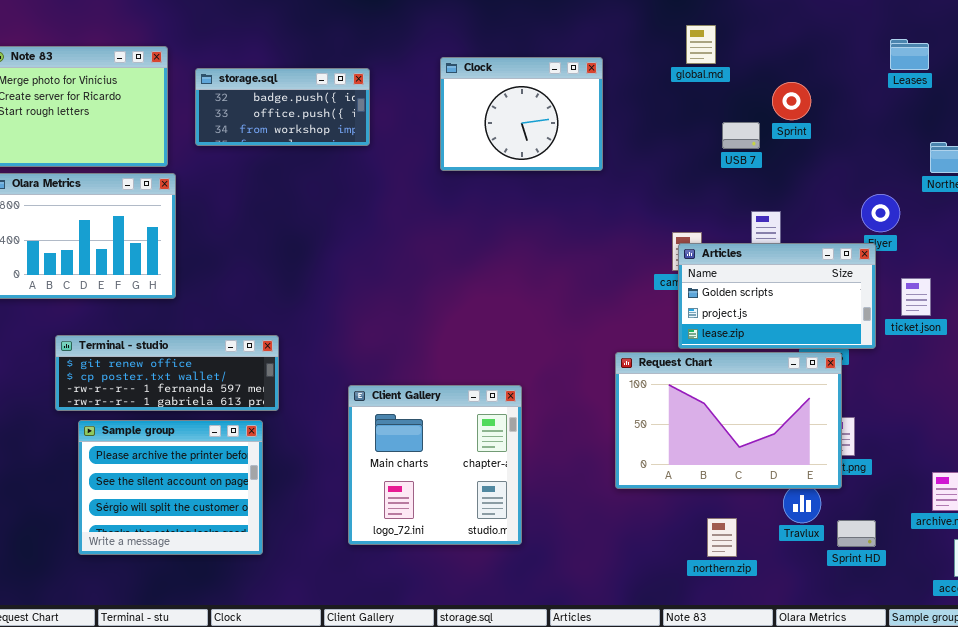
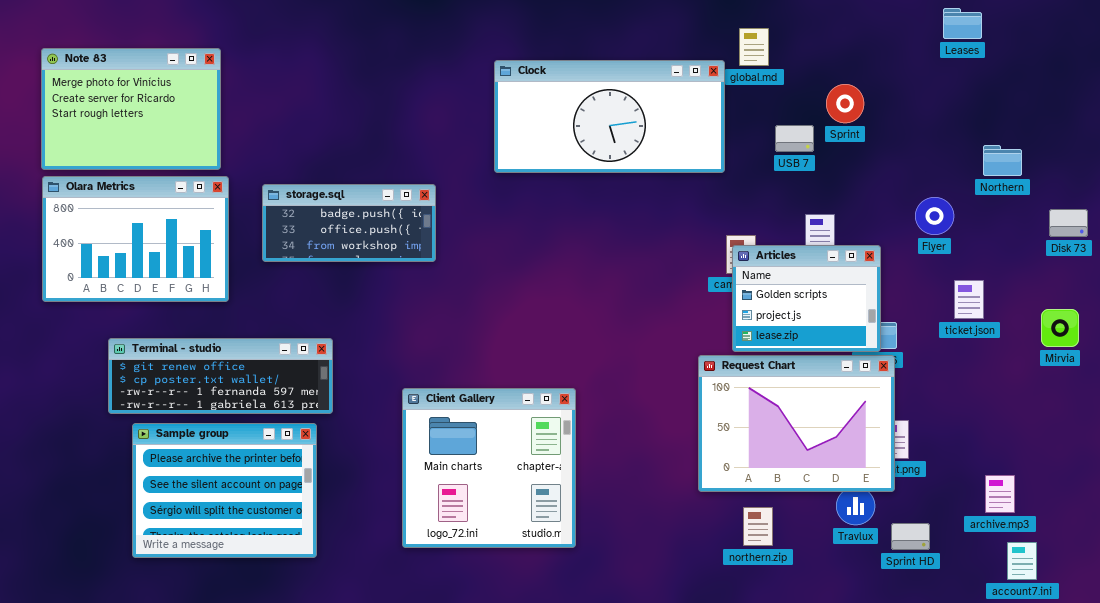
Leases: [890,39,929,70] -> [943,8,982,39], moved
Clock: [440,57,603,171] -> [494,60,725,173], resized
storage.sql: [195,68,370,146] -> [262,184,436,262], moved
Articles: [678,243,876,349] -> [732,245,881,352], resized
Request Chart: [615,352,842,489] -> [698,355,895,492], resized
northern.zip: [707,518,737,557] -> [743,507,773,546], moved

